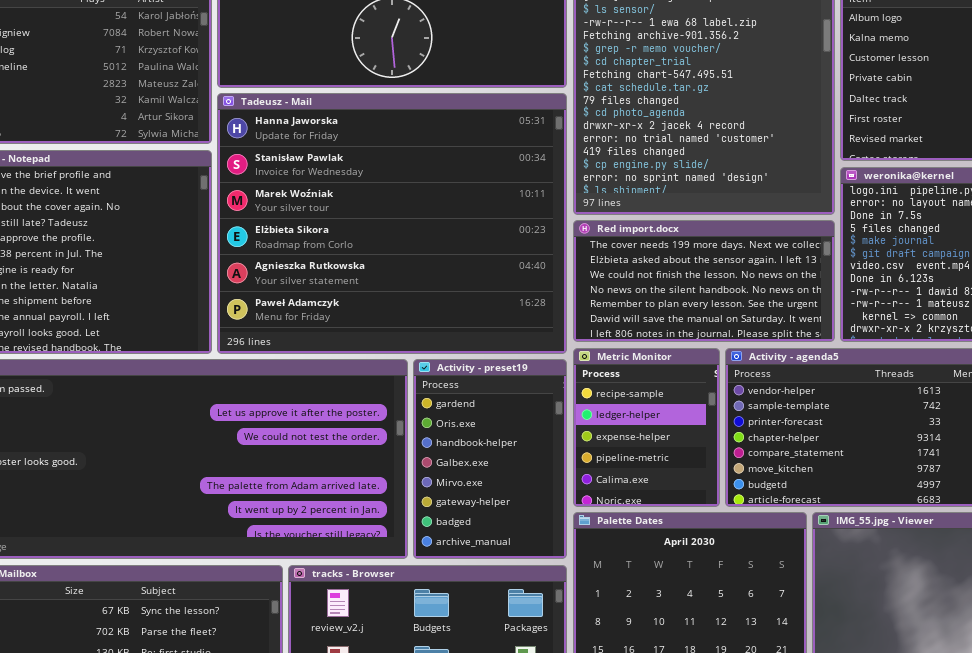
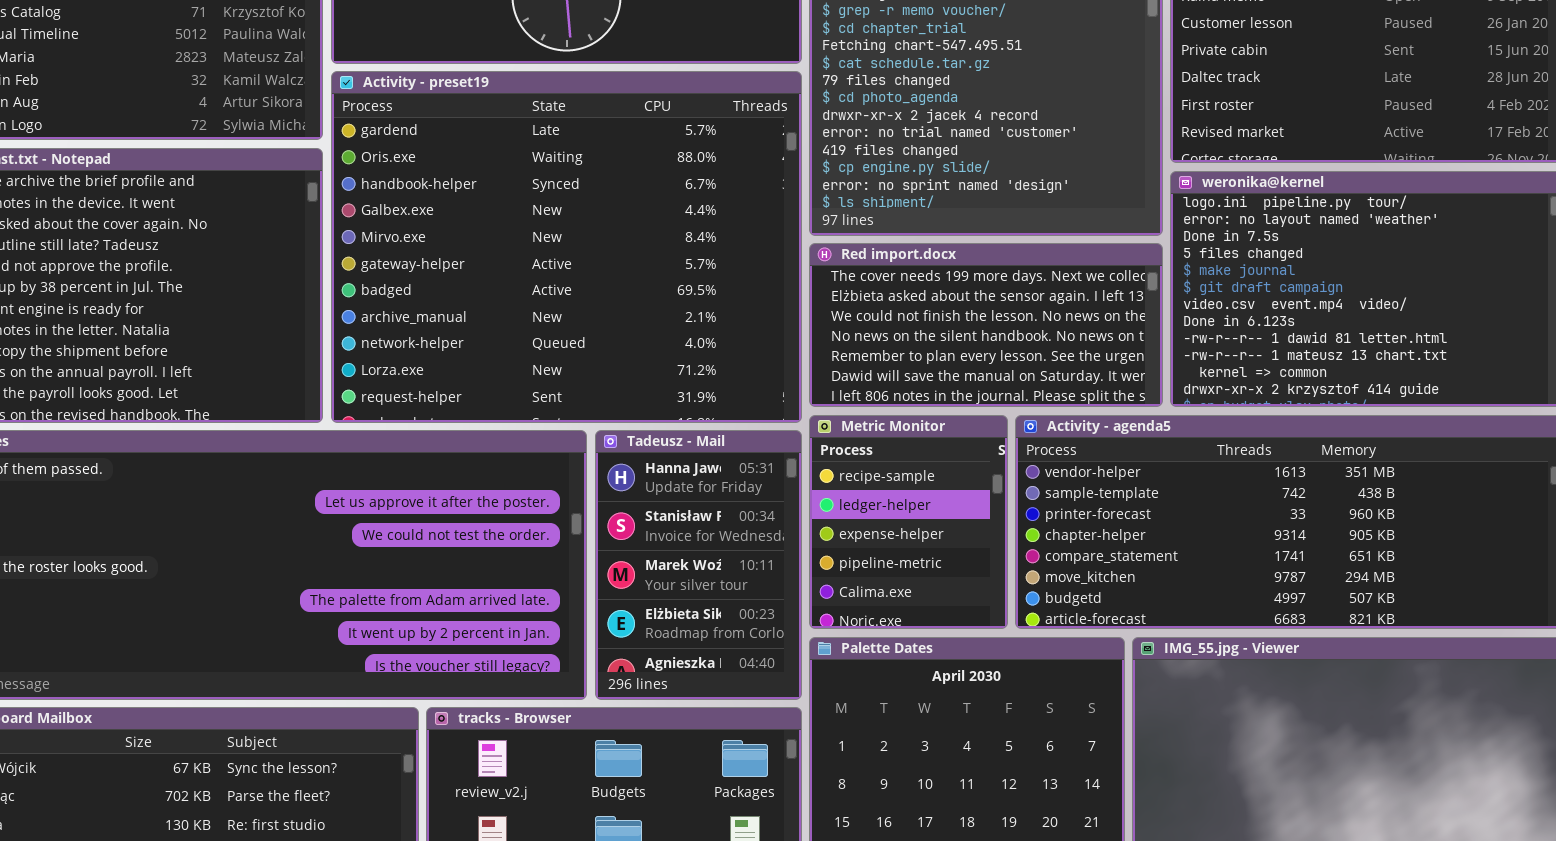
Tadeusz - Mail: [217,93,567,354] -> [595,430,802,700], moved, resized
Activity - preset19: [413,359,567,559] -> [331,71,802,423], moved, resized

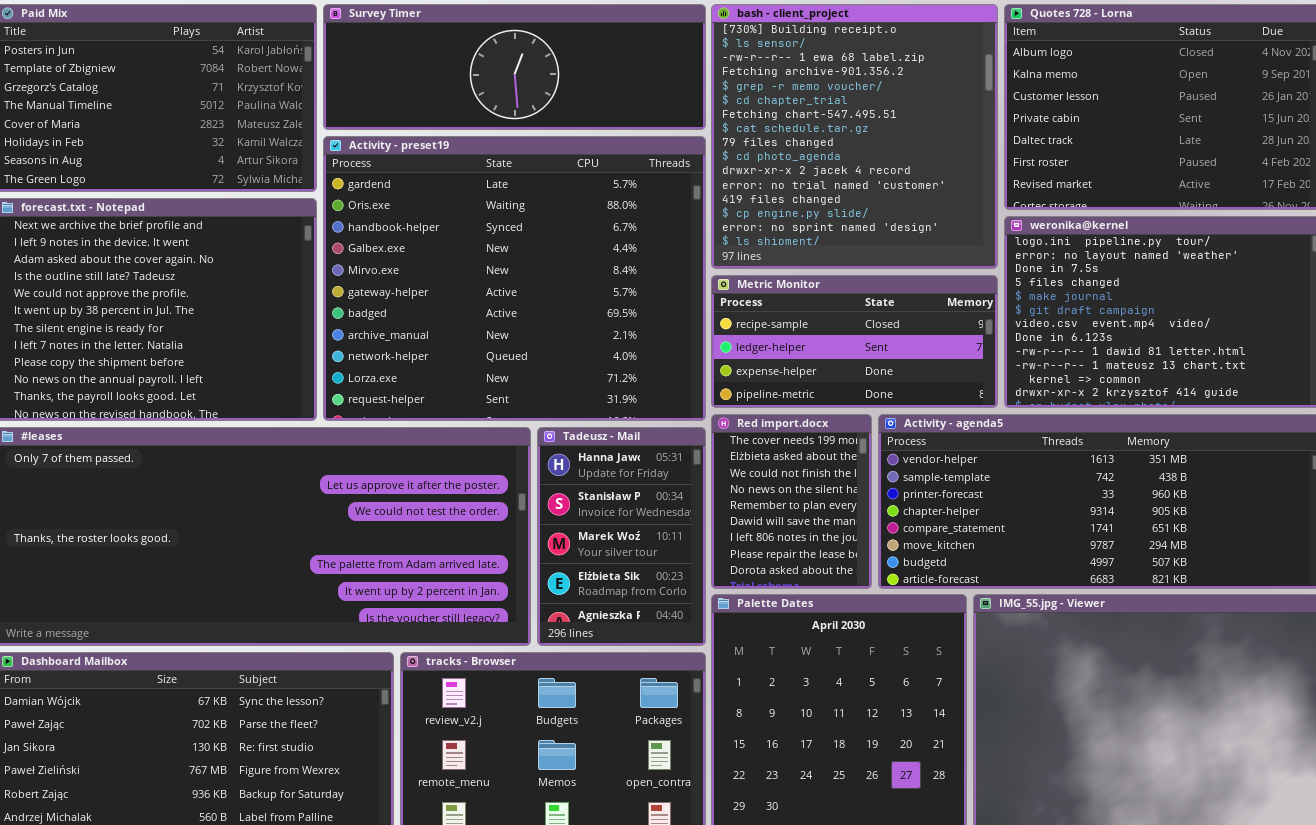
Red import.docx: [809,243,1163,407] -> [711,414,872,589], moved, resized
Metric Monitor: [809,415,1008,629] -> [711,275,998,408], moved, resized

